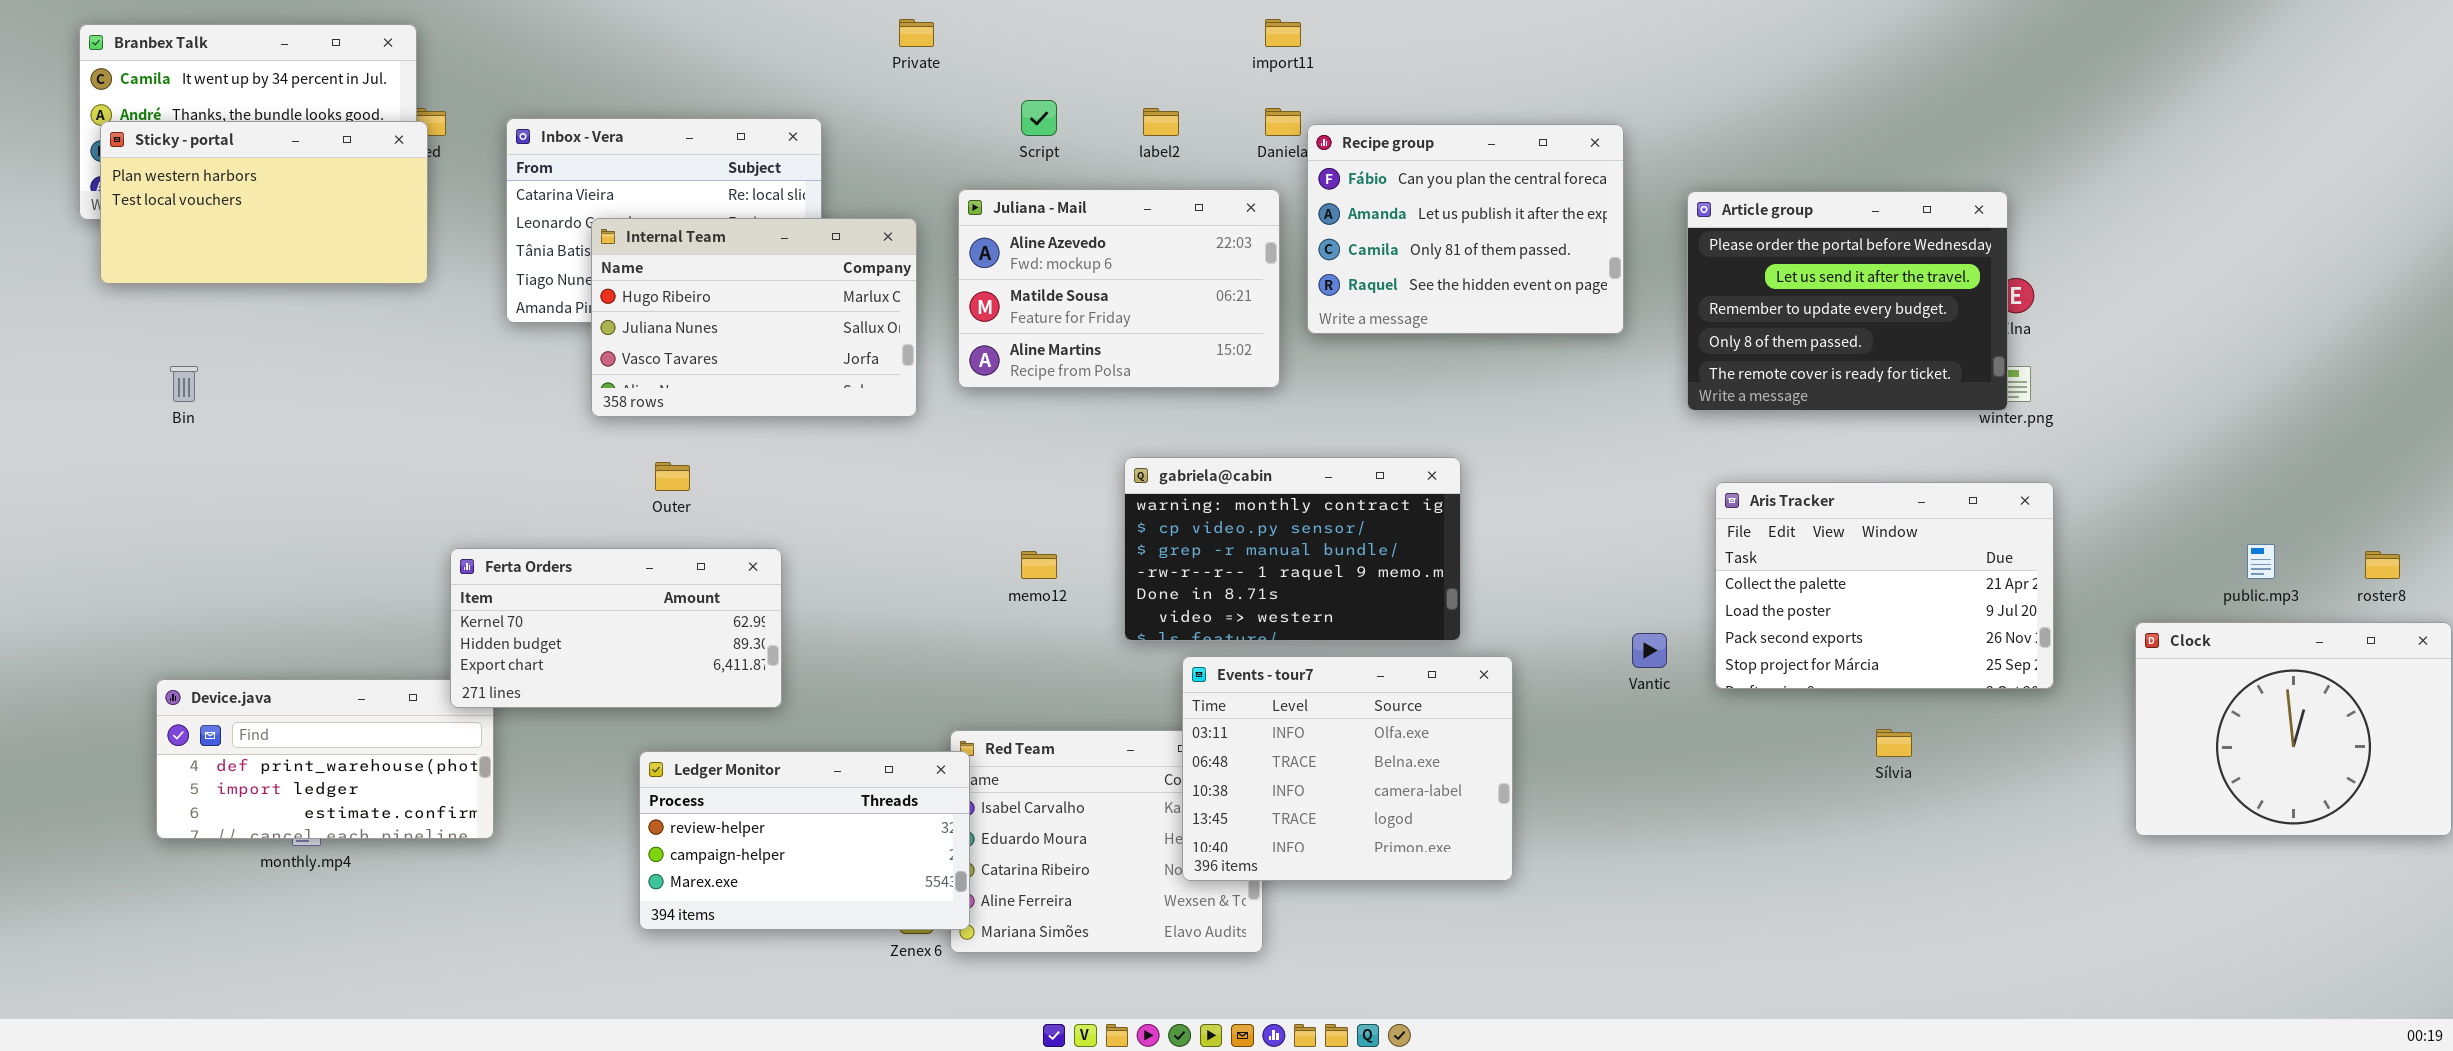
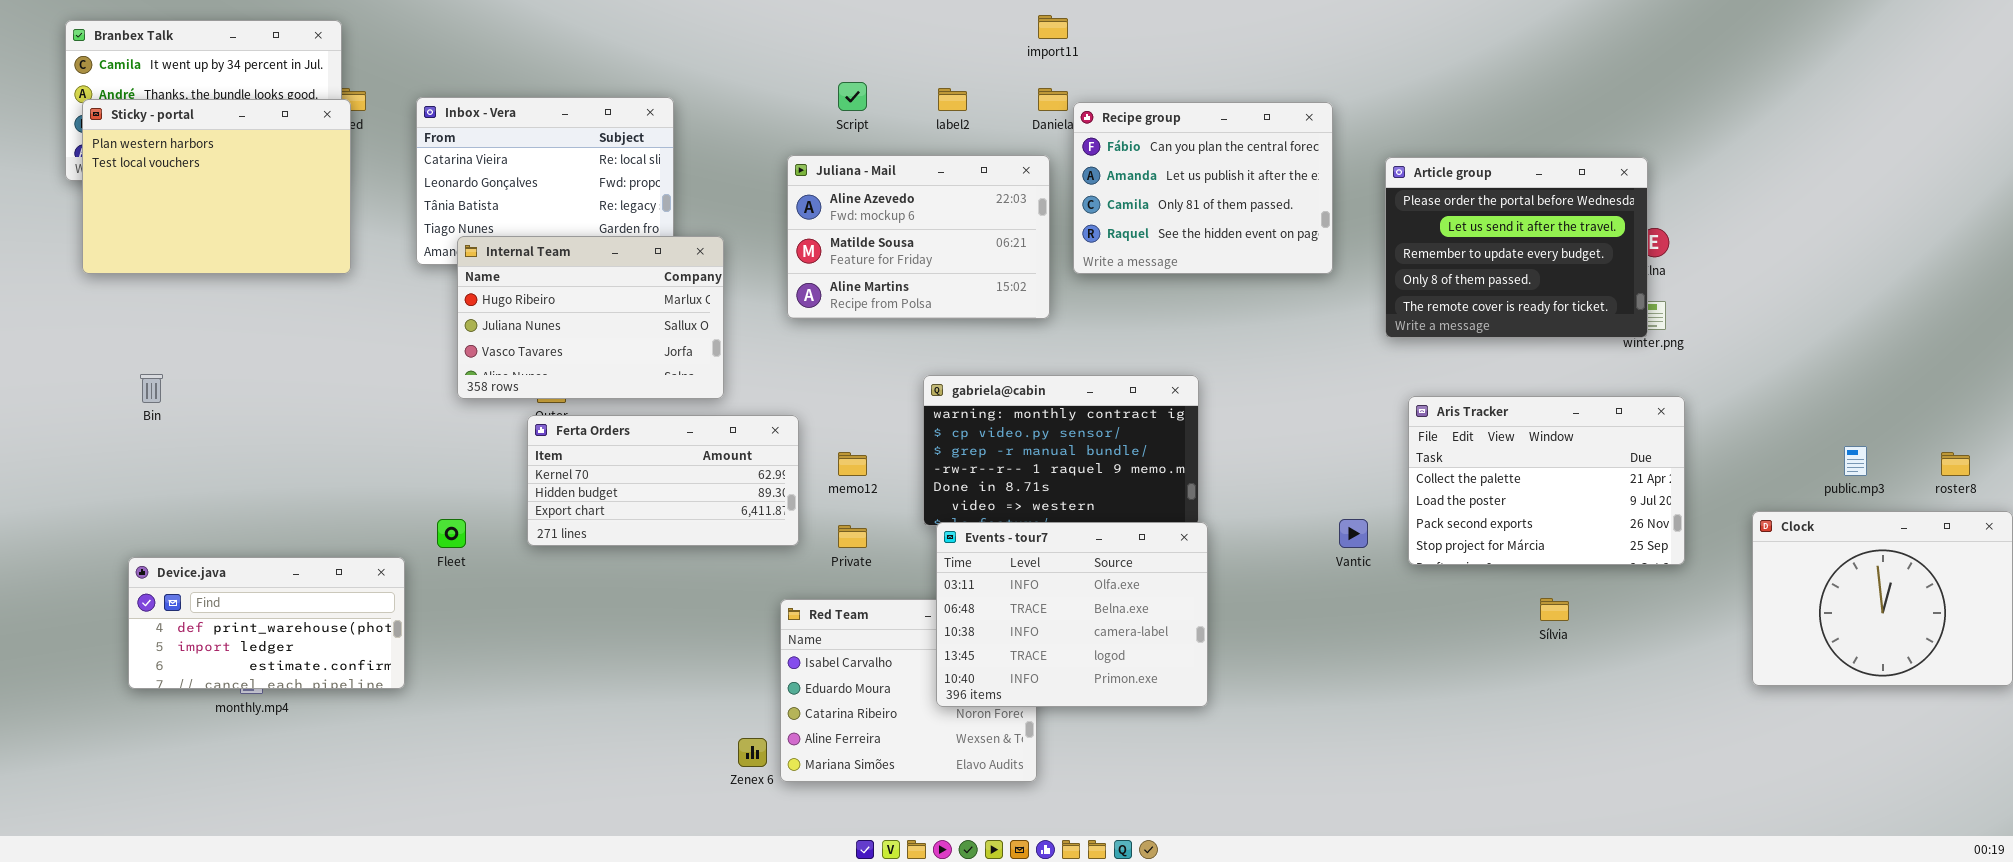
Private: [899,19,934,47] -> [838,525,867,548], moved
Sticky - portal: [100,121,428,284] -> [82,99,351,274], resized
Internal Team: [591,218,917,417] -> [457,236,724,399], moved
Bin: [170,366,198,402] -> [140,374,163,403], moved
Ferta Orders: [450,548,782,708] -> [527,415,799,546], moved
Events - tour7: [1182,656,1513,881] -> [936,522,1208,707], moved
Ledger Monitor: [639,751,970,930] -> none, closed

